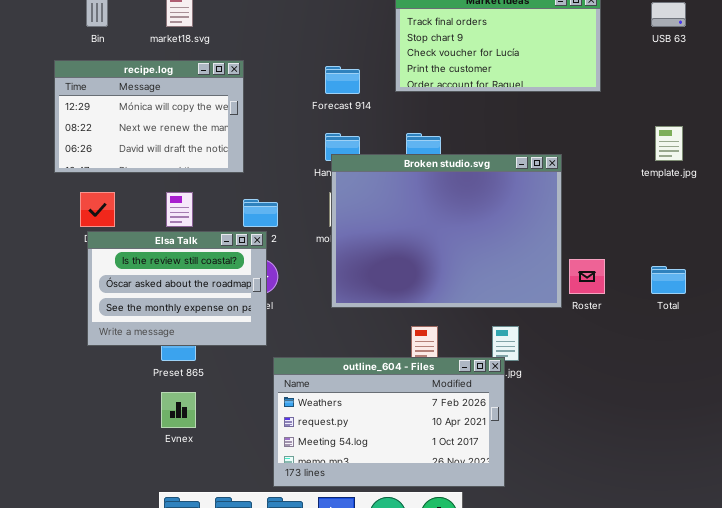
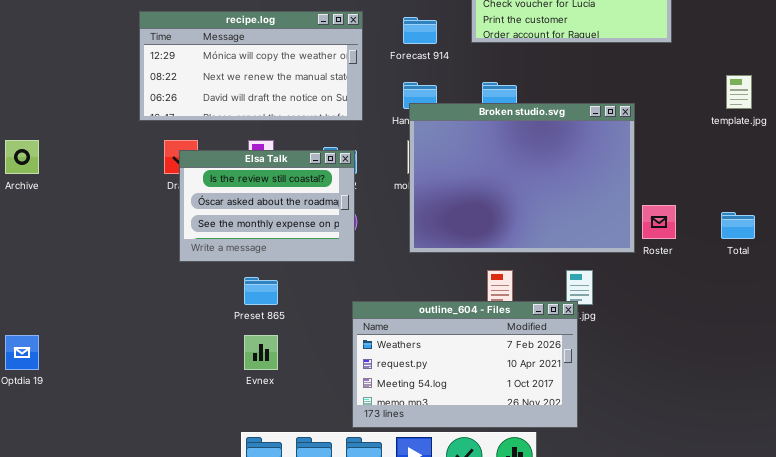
recipe.log: [54,60,244,173] -> [139,11,363,121], resized
Elsa Talk: [87,231,267,346] -> [179,150,355,262], moved

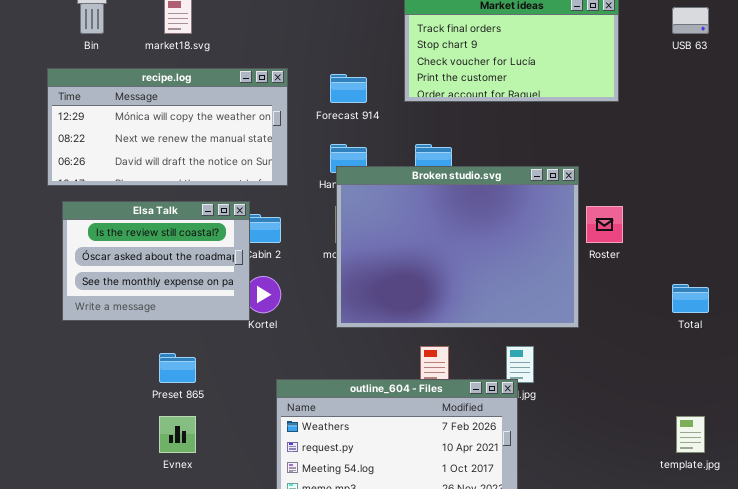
template.jpg: [726,75,752,109] -> [676,416,705,453], moved
Elsa Talk: [179,150,355,262] -> [62,201,250,321], moved
Roster: [642,205,676,239] -> [586,206,623,243], moved

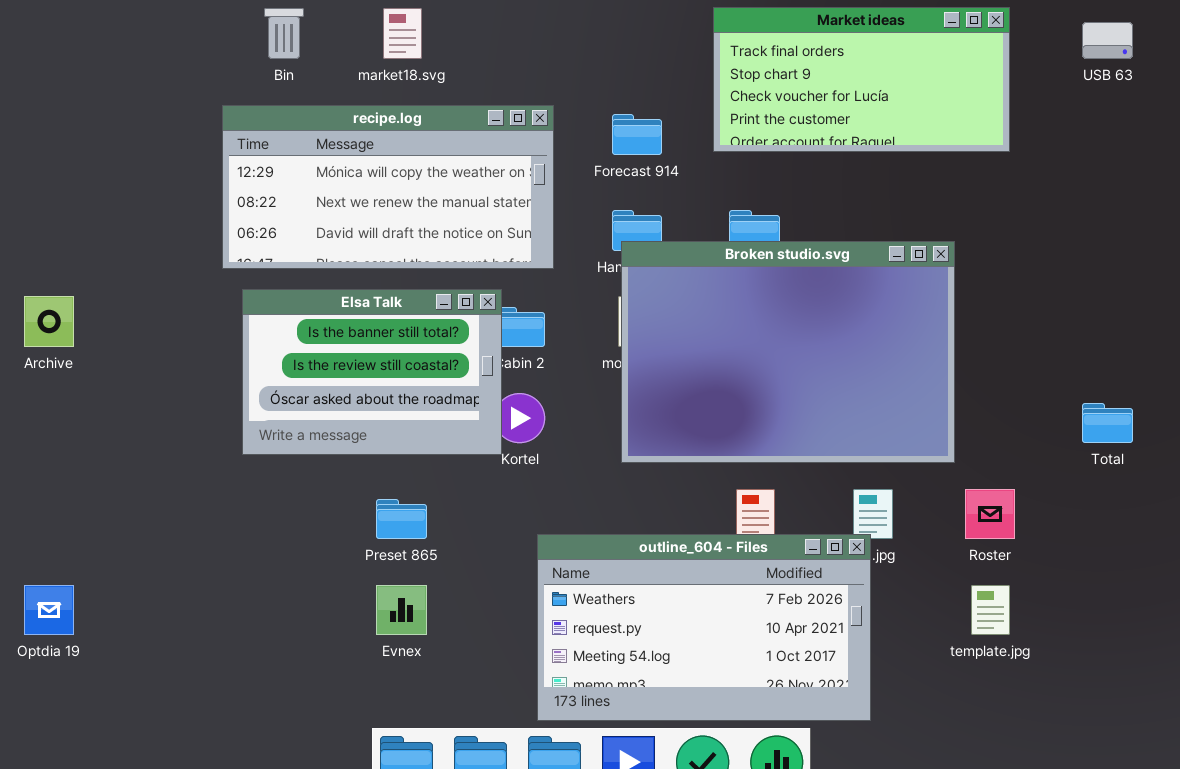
Elsa Talk: [62,201,250,321] -> [242,289,502,455], scrolled up 1 row
Roster: [586,206,623,243] -> [965,489,1015,539], moved
template.jpg: [676,416,705,453] -> [971,585,1010,635], moved

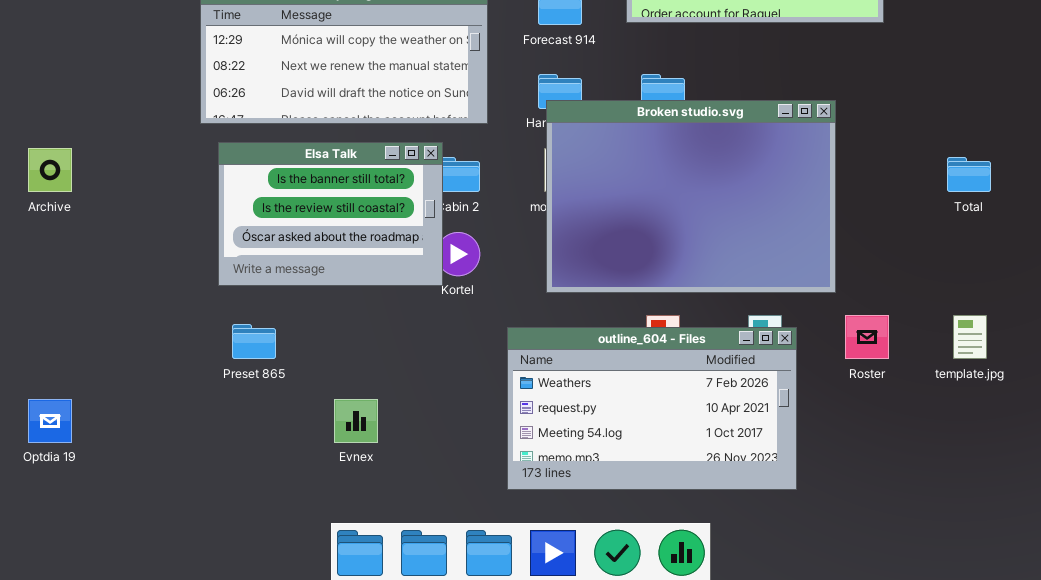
Total: [1082,403,1133,443] -> [947,157,991,192], moved
Preset 865: [376,499,427,539] -> [232,324,276,359], moved
outline_604 - Files: [537,534,871,721] -> [507,327,797,490], moved
template.jpg: [971,585,1010,635] -> [953,315,987,359], moved

